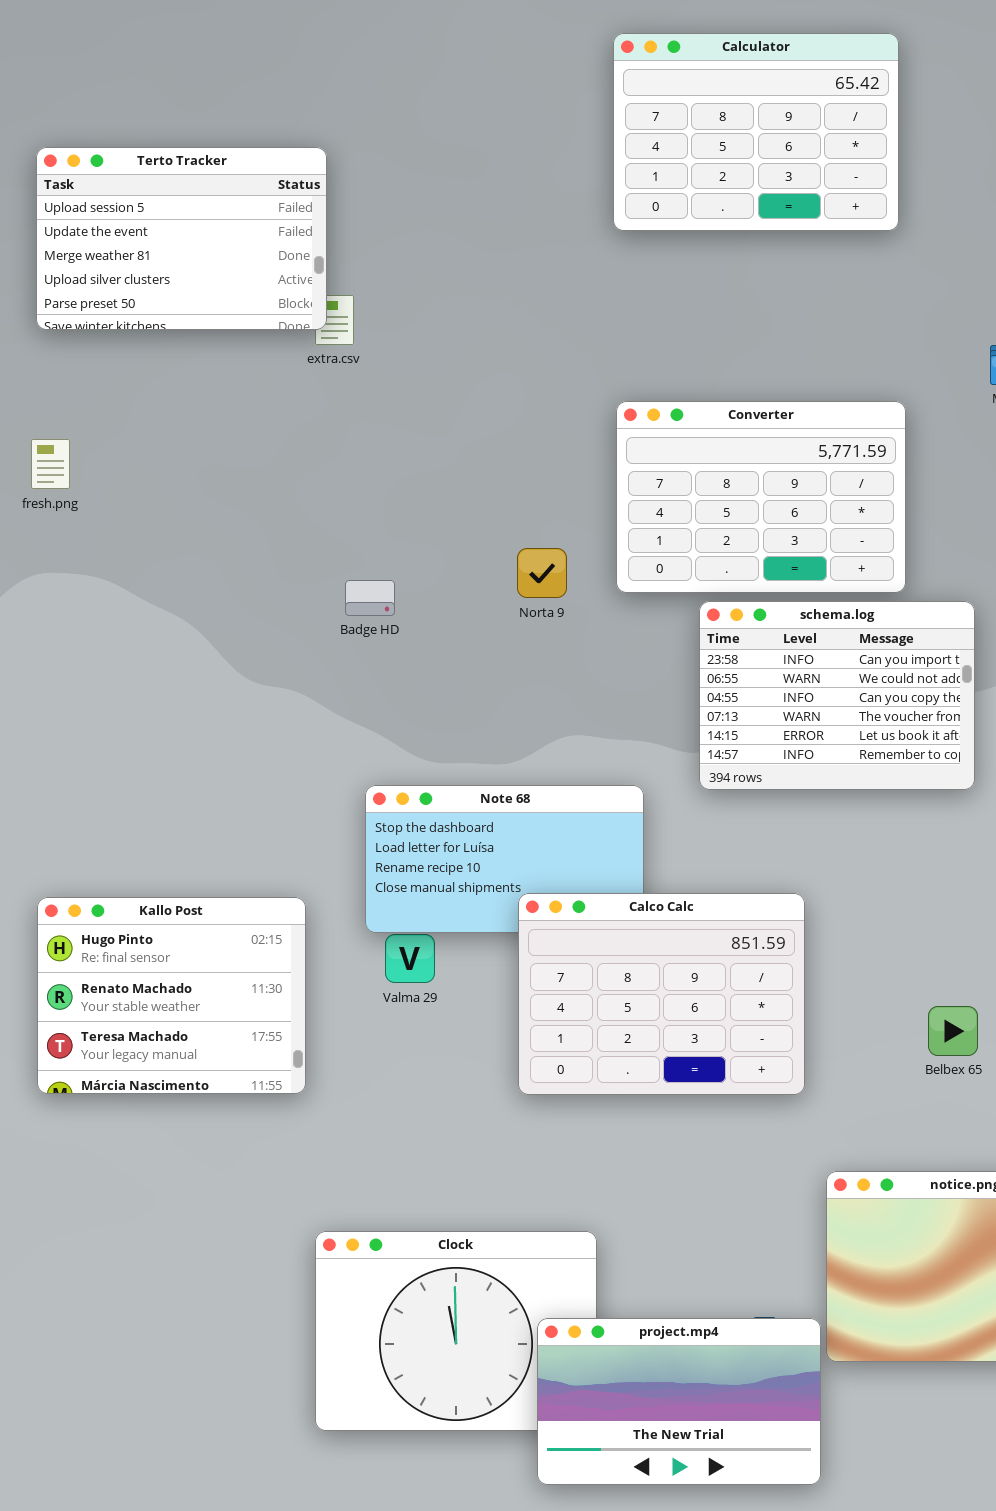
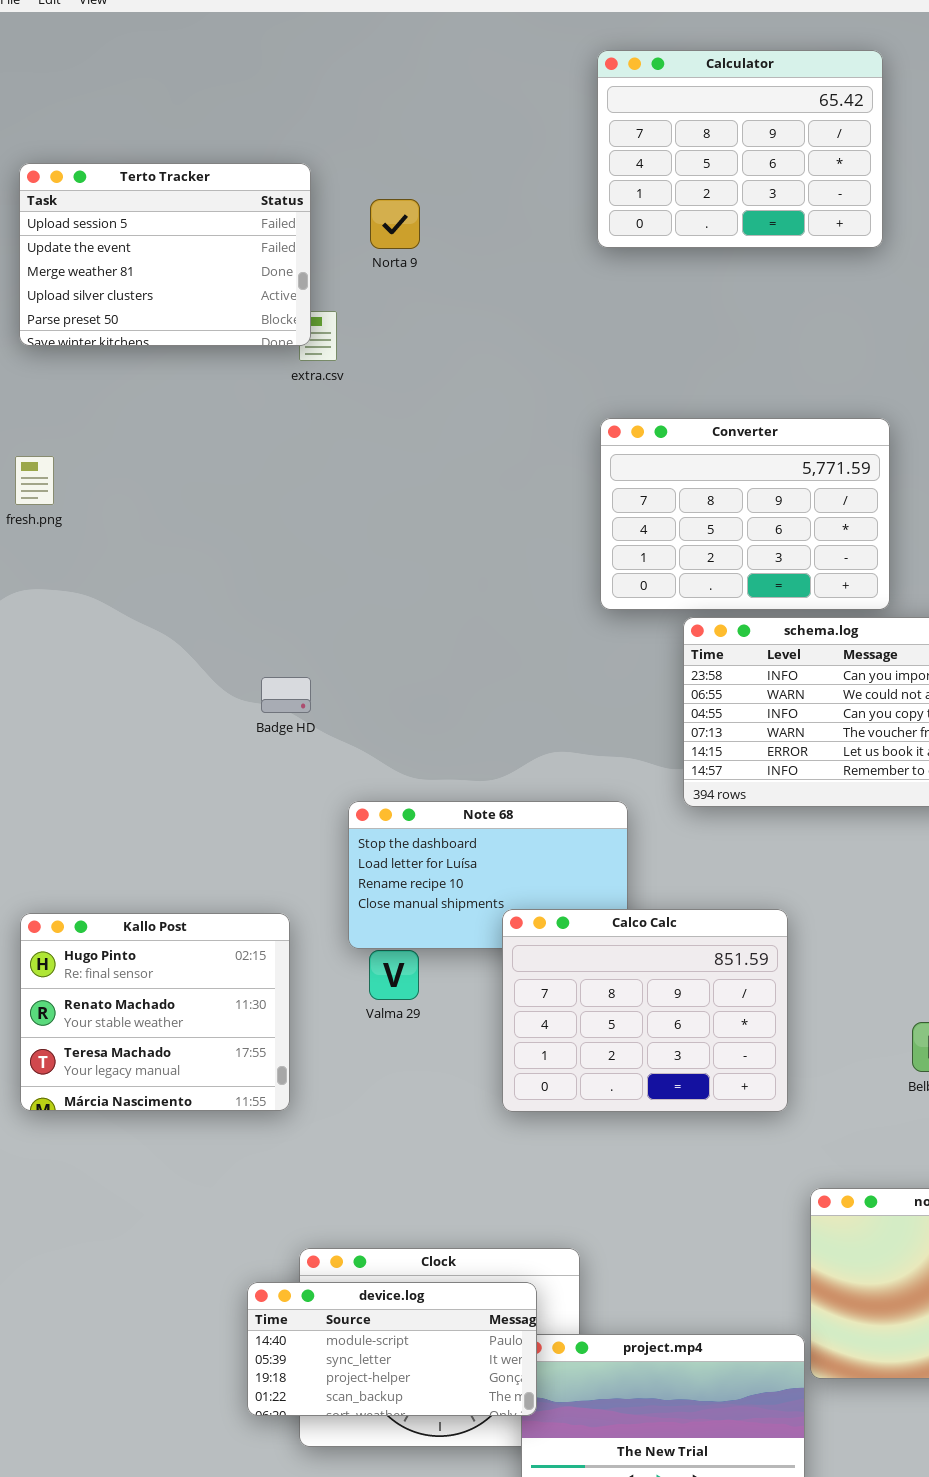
Norta 9: [517,548,567,598] -> [370,199,420,249], moved
Badge HD: [345,580,395,616] -> [261,677,311,713], moved
device.log: none -> [247,1282,537,1416], opened

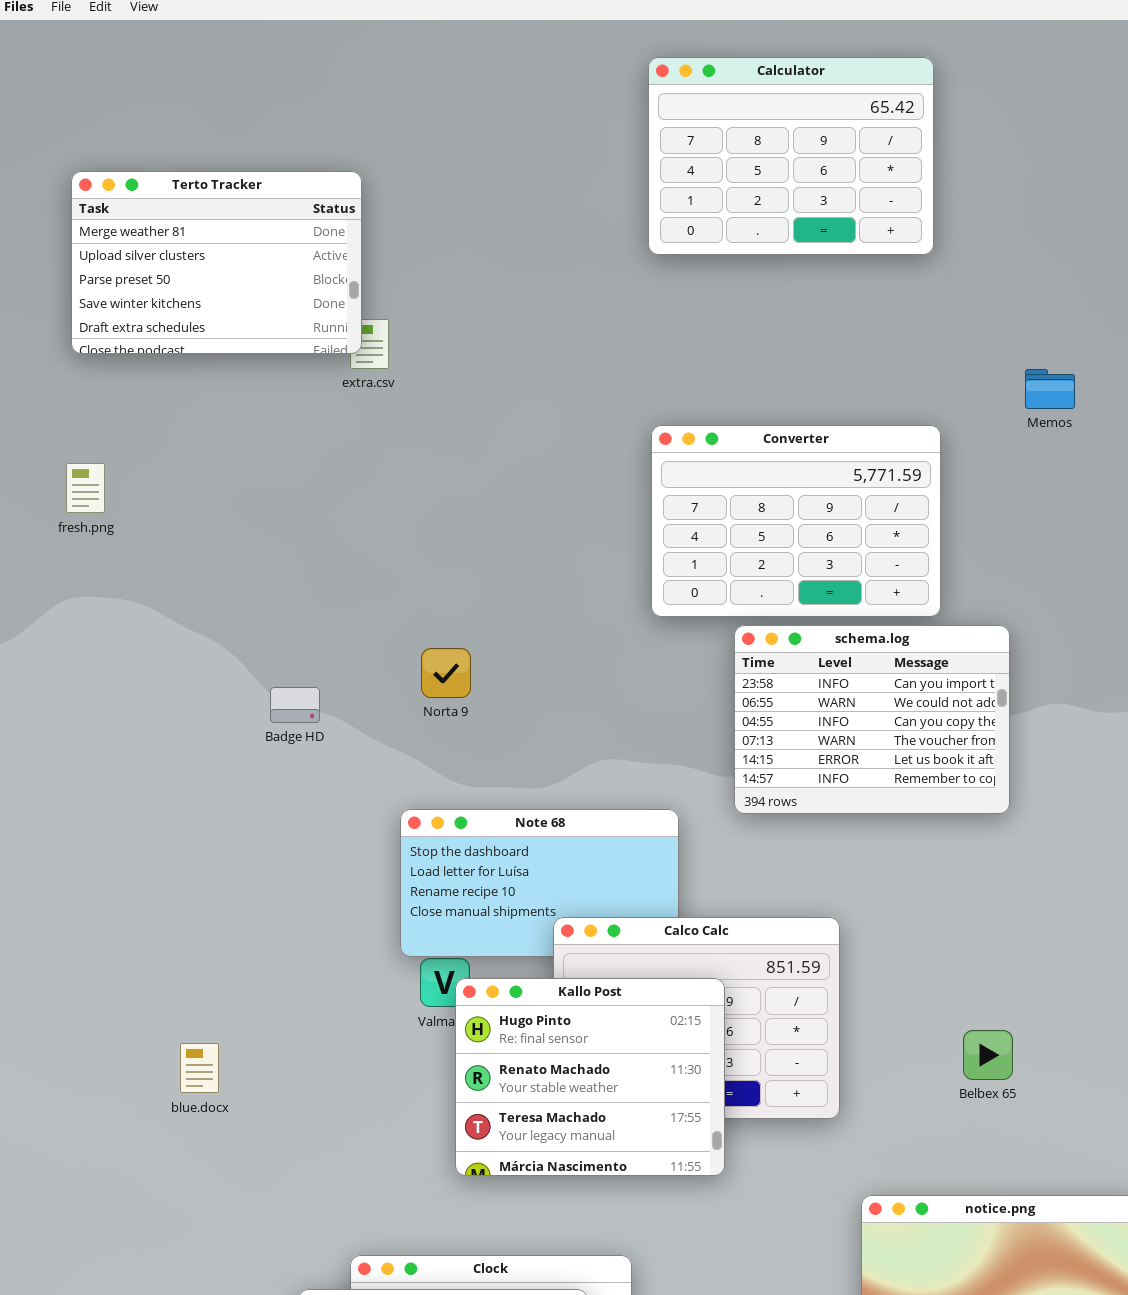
Terto Tracker: [19,163,311,346] -> [71,171,362,354], scrolled down 2 rows
Norta 9: [370,199,420,249] -> [421,648,471,698], moved
Badge HD: [261,677,311,713] -> [270,687,320,723], moved
Kallo Post: [20,913,290,1111] -> [455,978,725,1176], moved

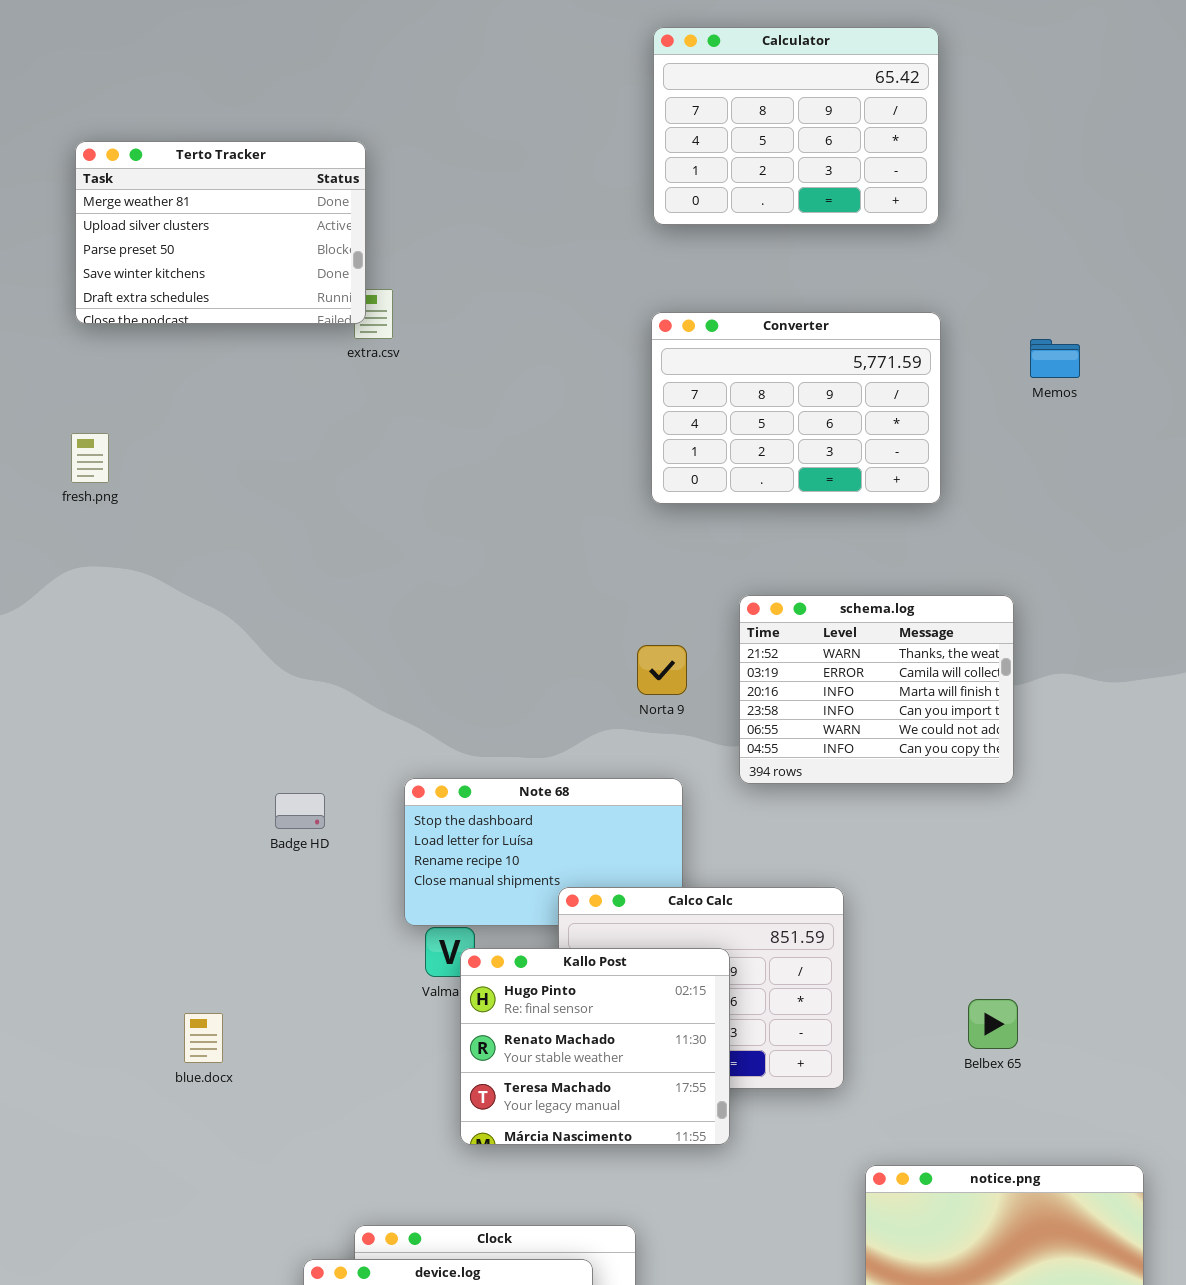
Converter: [651,425,941,617] -> [651,312,941,504], moved
schema.log: [734,625,1010,814] -> [739,595,1014,784], scrolled up 3 rows
Norta 9: [421,648,471,698] -> [637,645,687,695], moved
Badge HD: [270,687,320,723] -> [275,793,325,829], moved

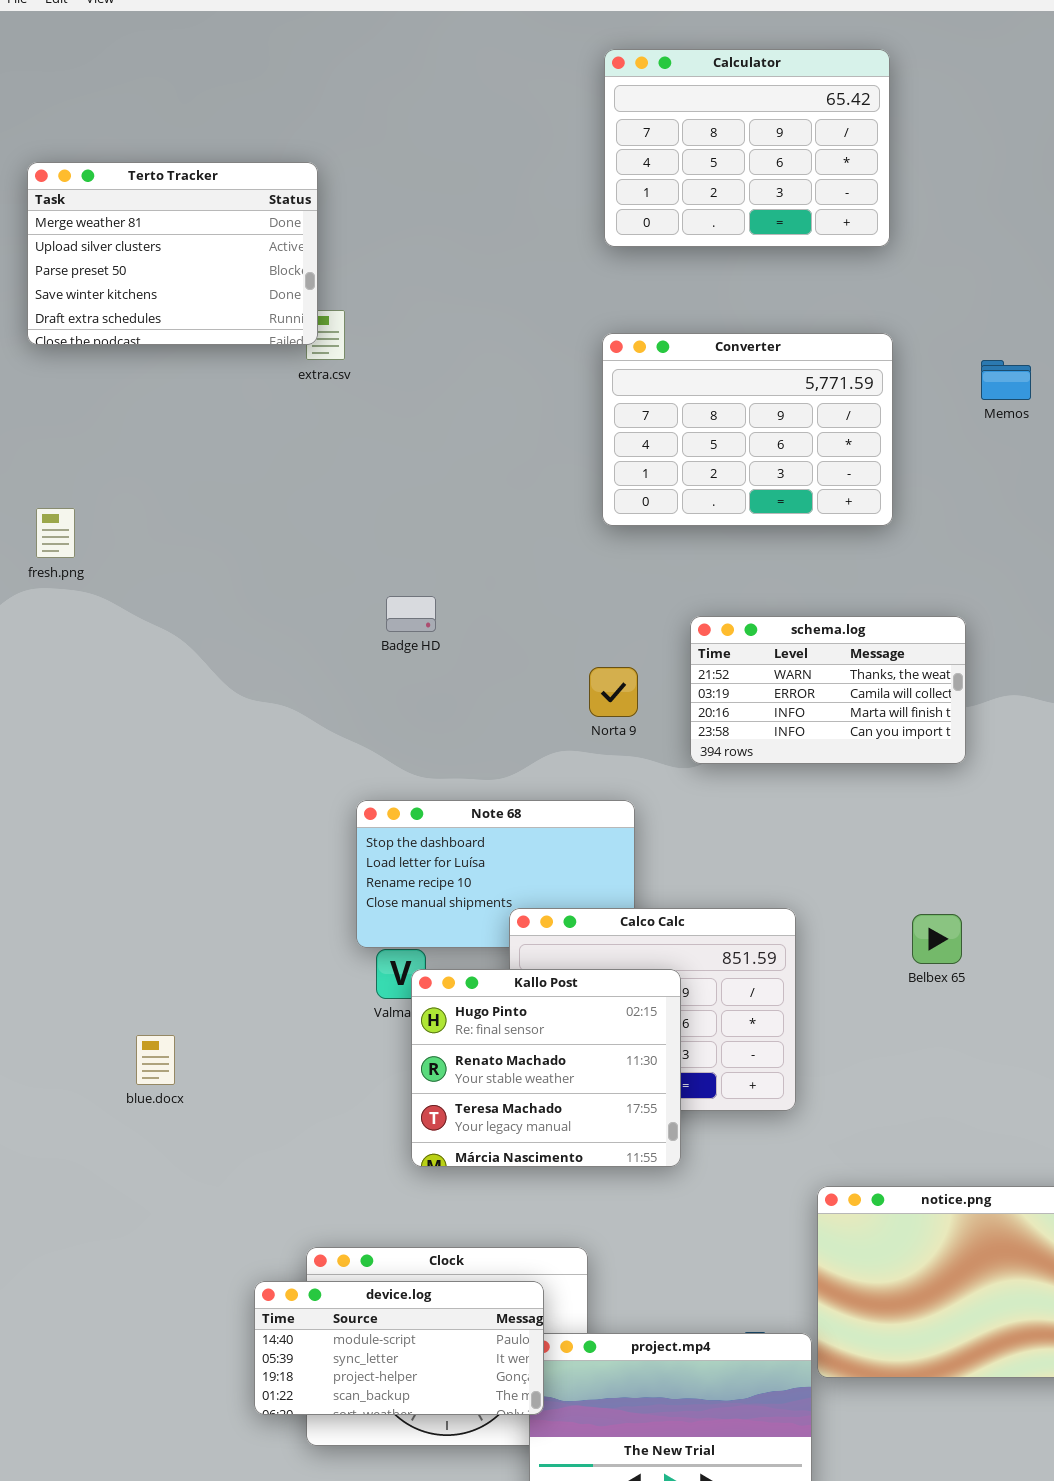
fresh.png: [71,433,109,483] -> [36,508,75,558], moved
schema.log: [739,595,1014,784] -> [690,616,966,764], resized
Badge HD: [275,793,325,829] -> [386,596,436,632], moved
Belbex 65: [968,999,1018,1049] -> [912,914,962,964], moved

